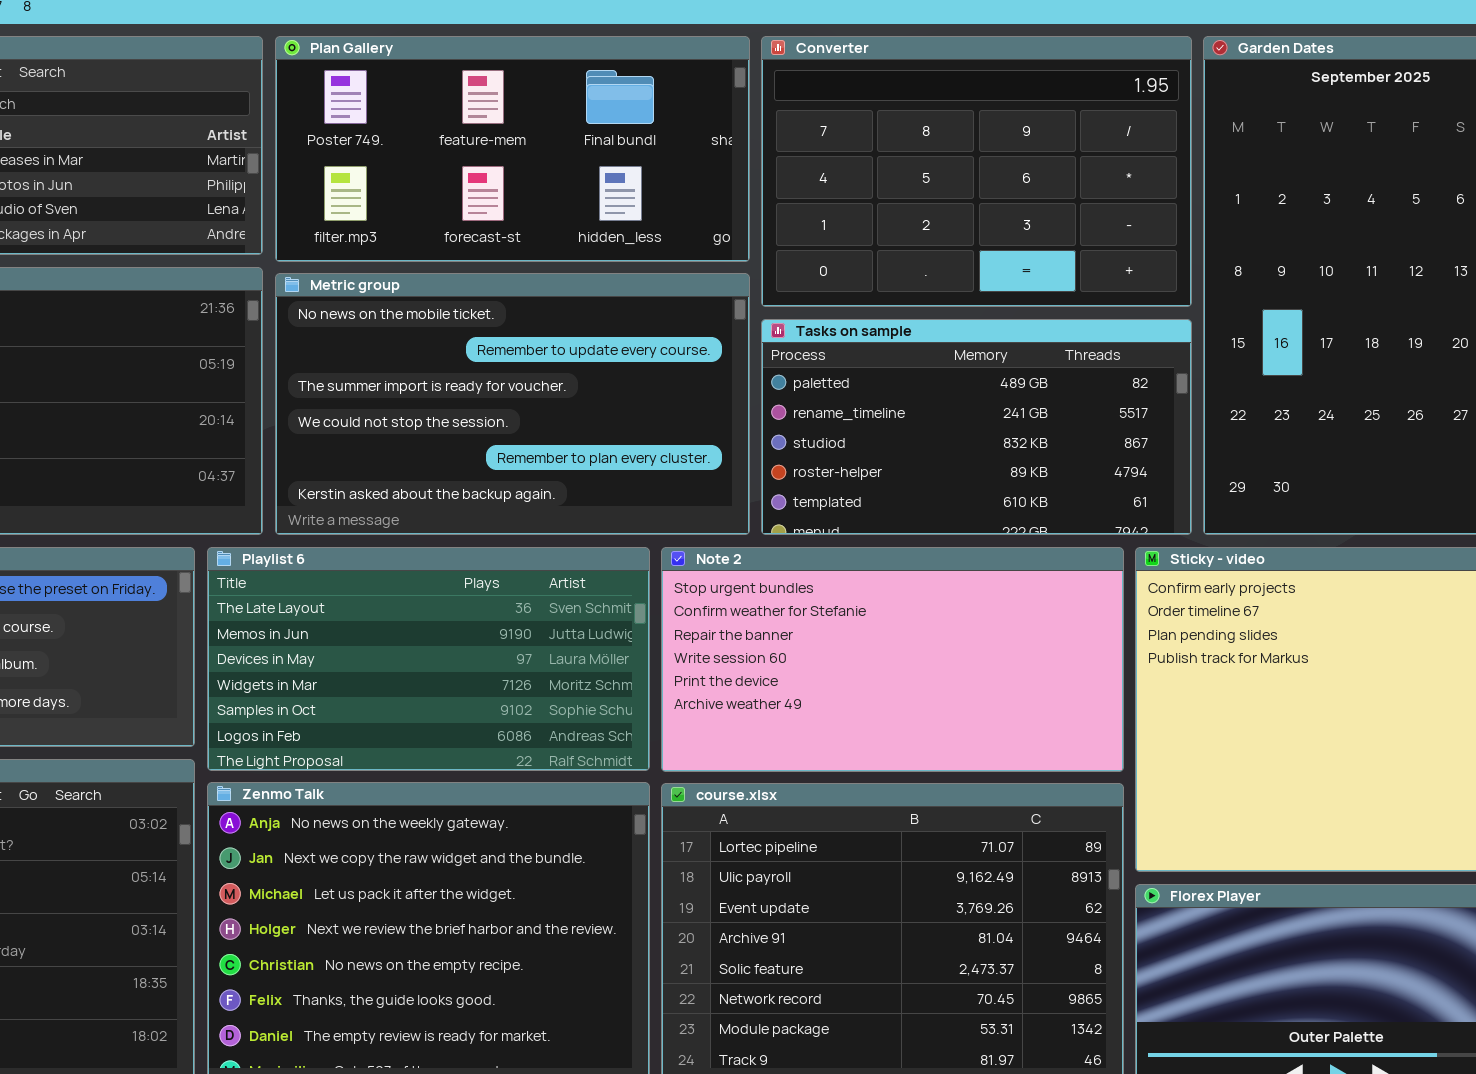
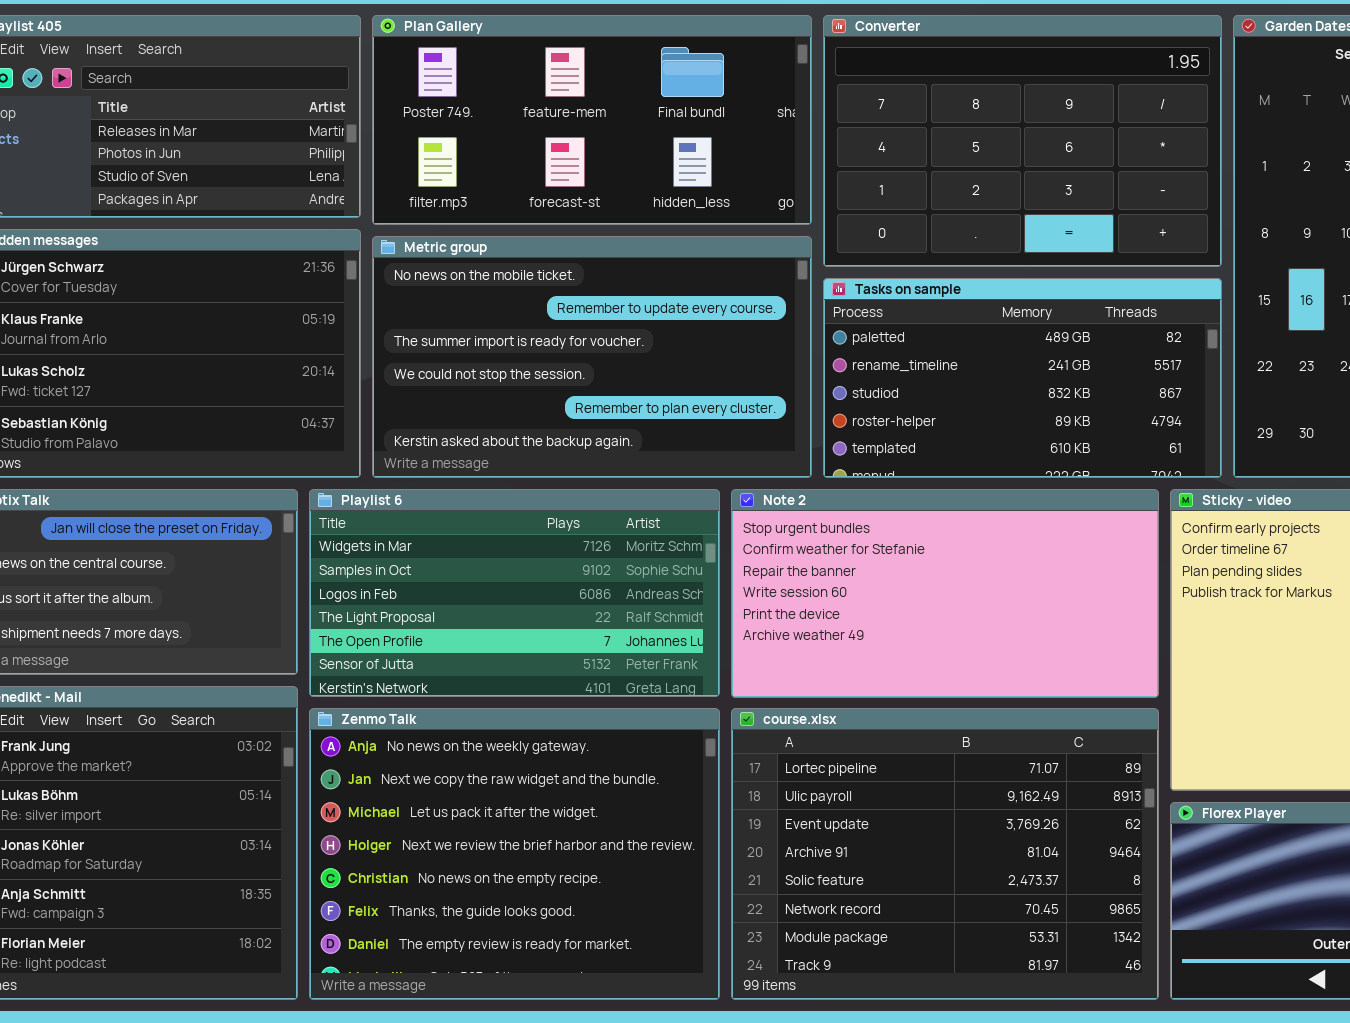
Playlist 6: [207,547,650,771] -> [309,489,720,697], scrolled down 3 rows

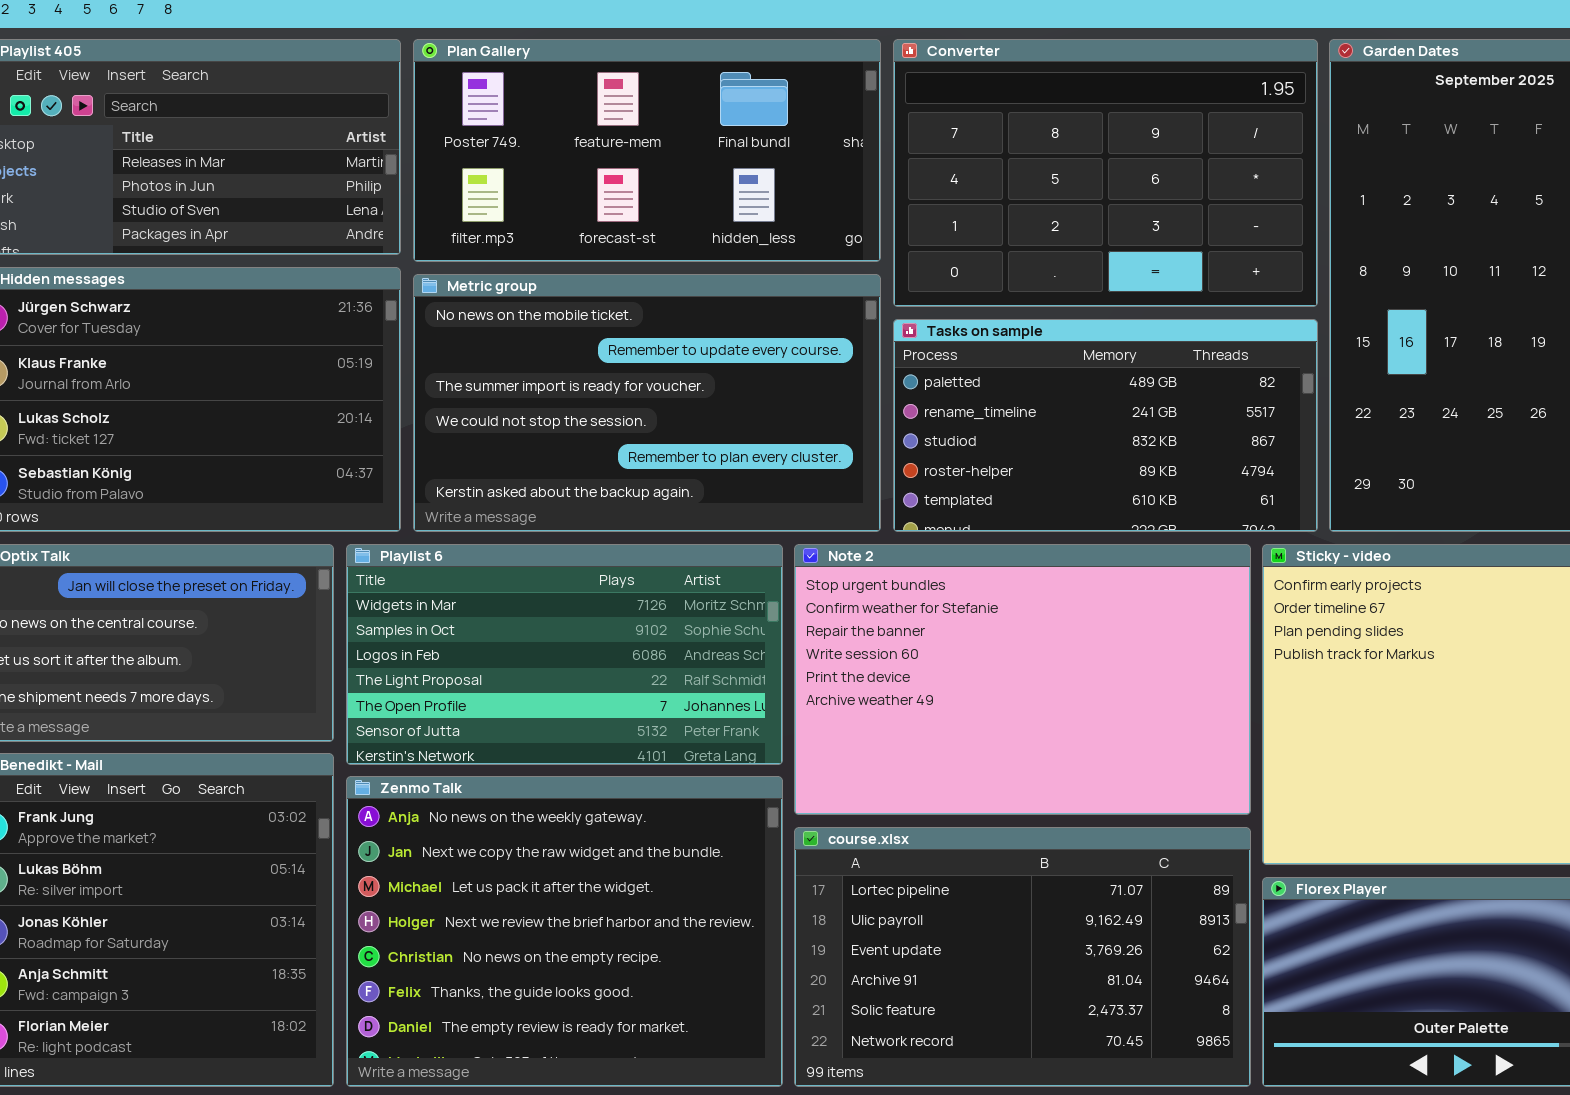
Note 2: [731,489,1159,698] -> [794,544,1251,815], resized
course.xlsx: [731,708,1159,1000] -> [794,827,1251,1087], resized

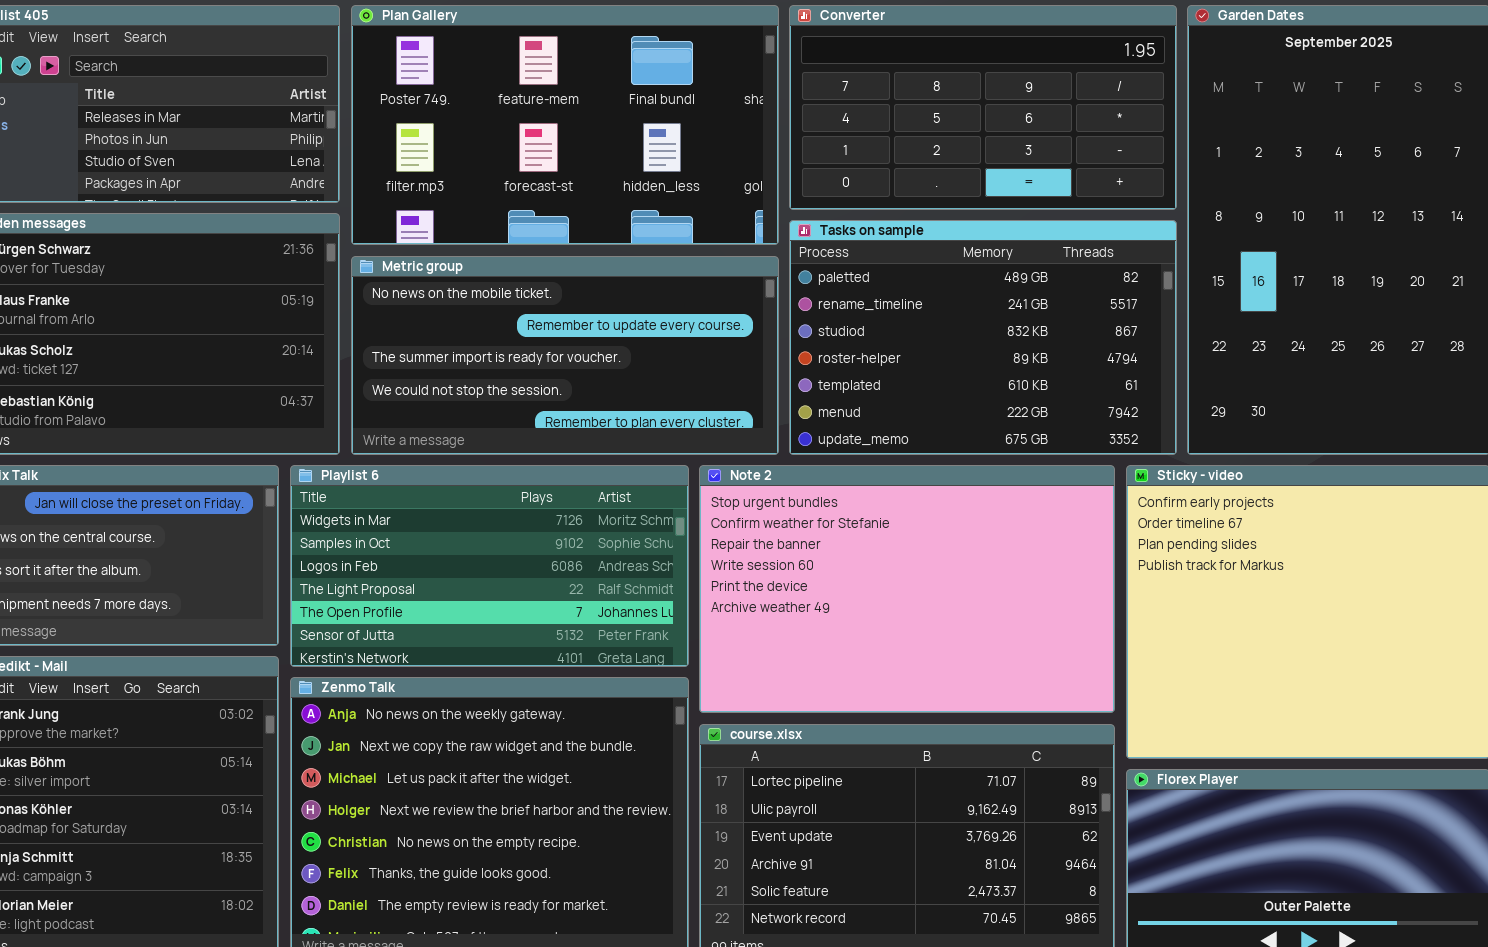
Plan Gallery: [413,39,881,262] -> [351,5,779,245], resized
Converter: [893,39,1318,307] -> [789,5,1177,210], resized
Metric group: [413,274,881,532] -> [351,256,779,455], resized
Tasks on sample: [893,319,1318,532] -> [789,220,1177,455], resized

